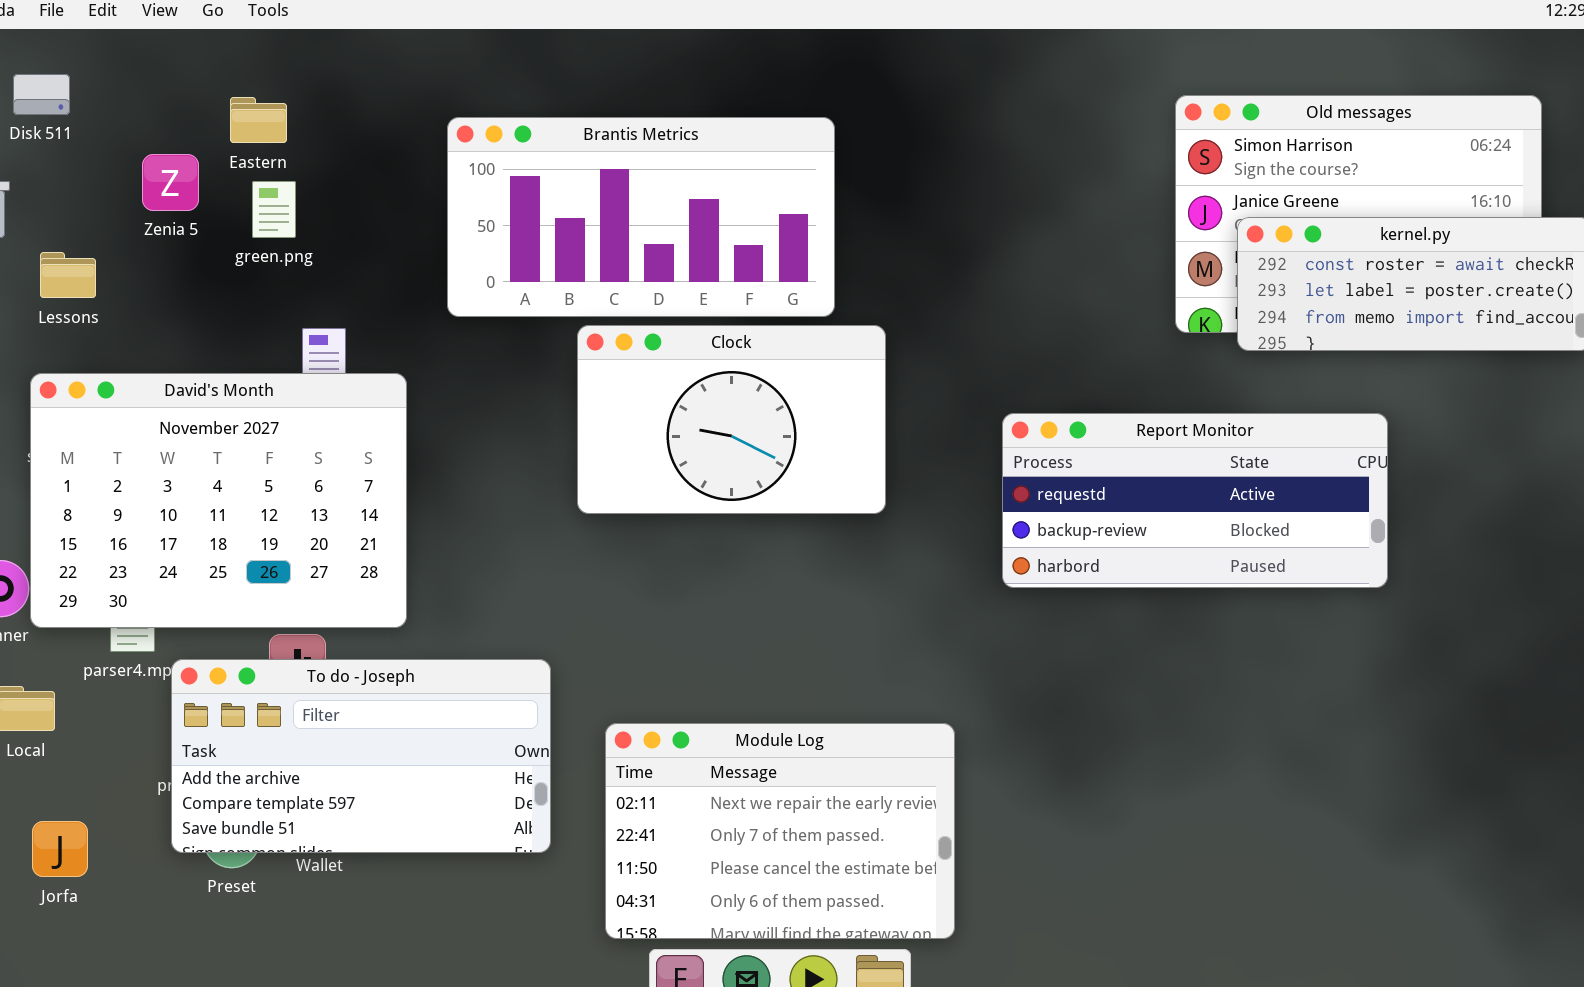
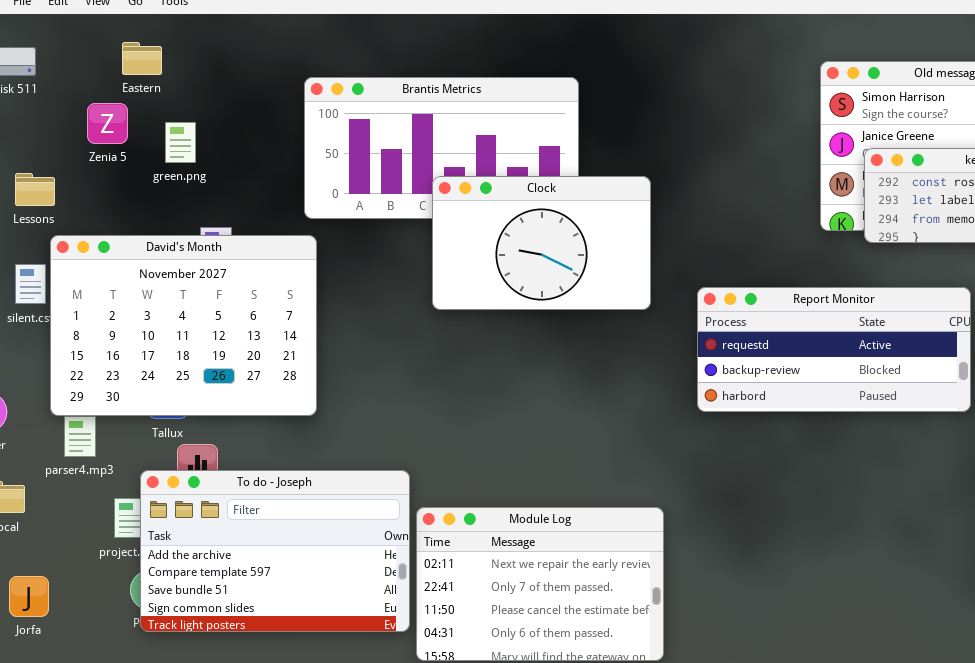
Eastern: [230,97,287,143] -> [122,42,162,75], moved
Clock: [577,325,886,514] -> [432,176,651,310], moved
David's Month: [30,373,407,628] -> [50,235,317,416], moved
To do - Joseph: [171,659,551,853] -> [140,470,410,632], moved, resized

